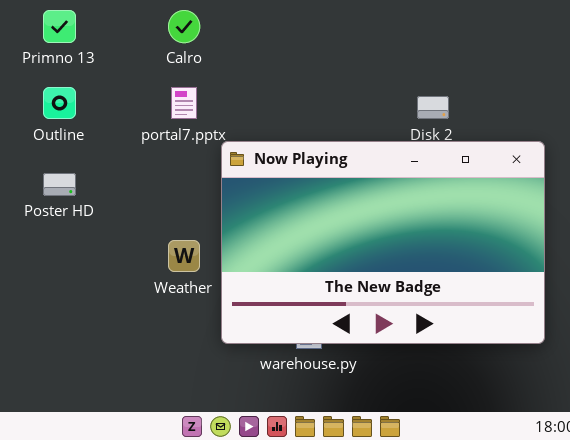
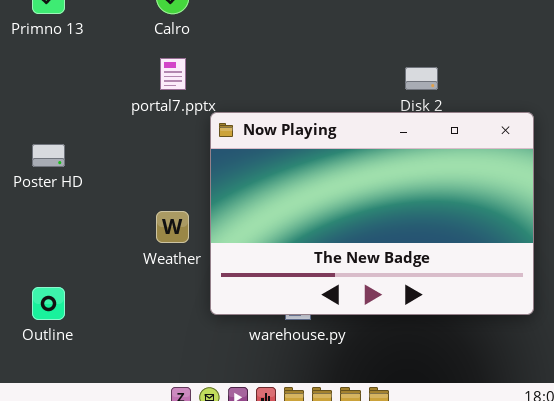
Outline: [43,87,76,119] -> [32,287,65,320], moved

